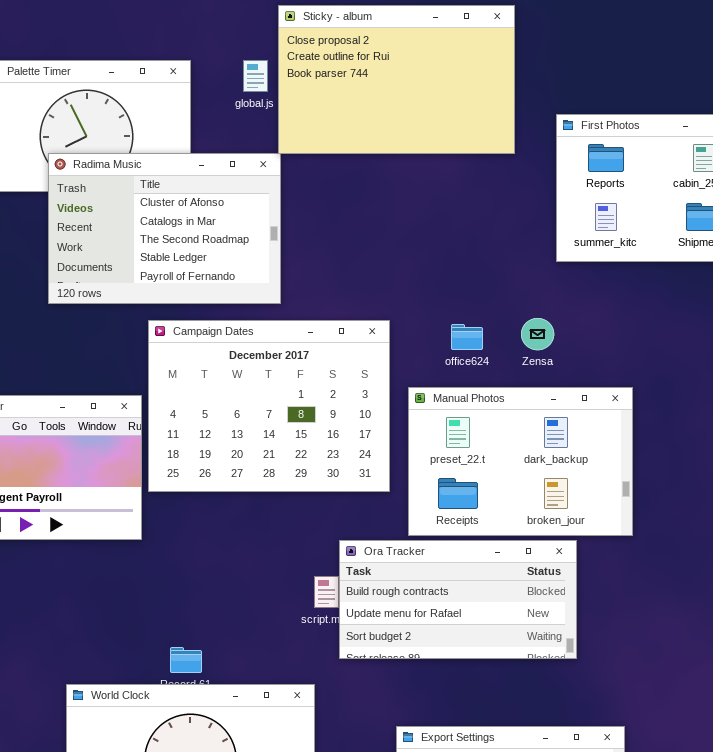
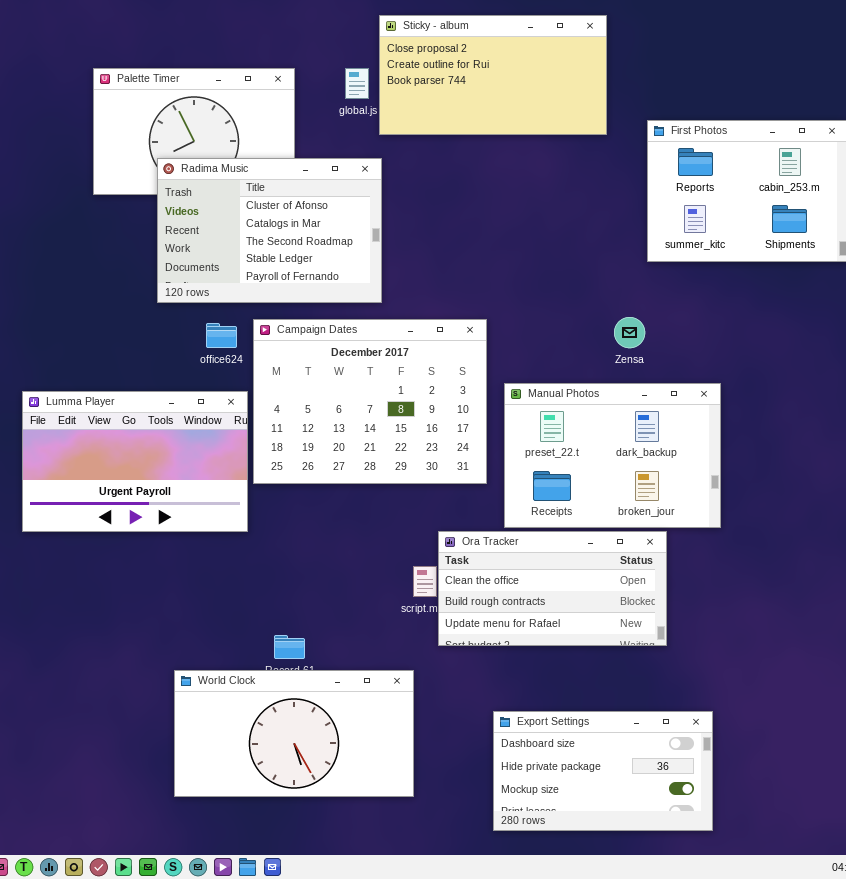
Sticky - album: [278,5,515,154] -> [379,15,607,135], resized
office624: [451,324,483,350] -> [206,323,237,348], moved
Ora Tracker: [339,540,577,659] -> [438,531,667,646], scrolled up 1 row

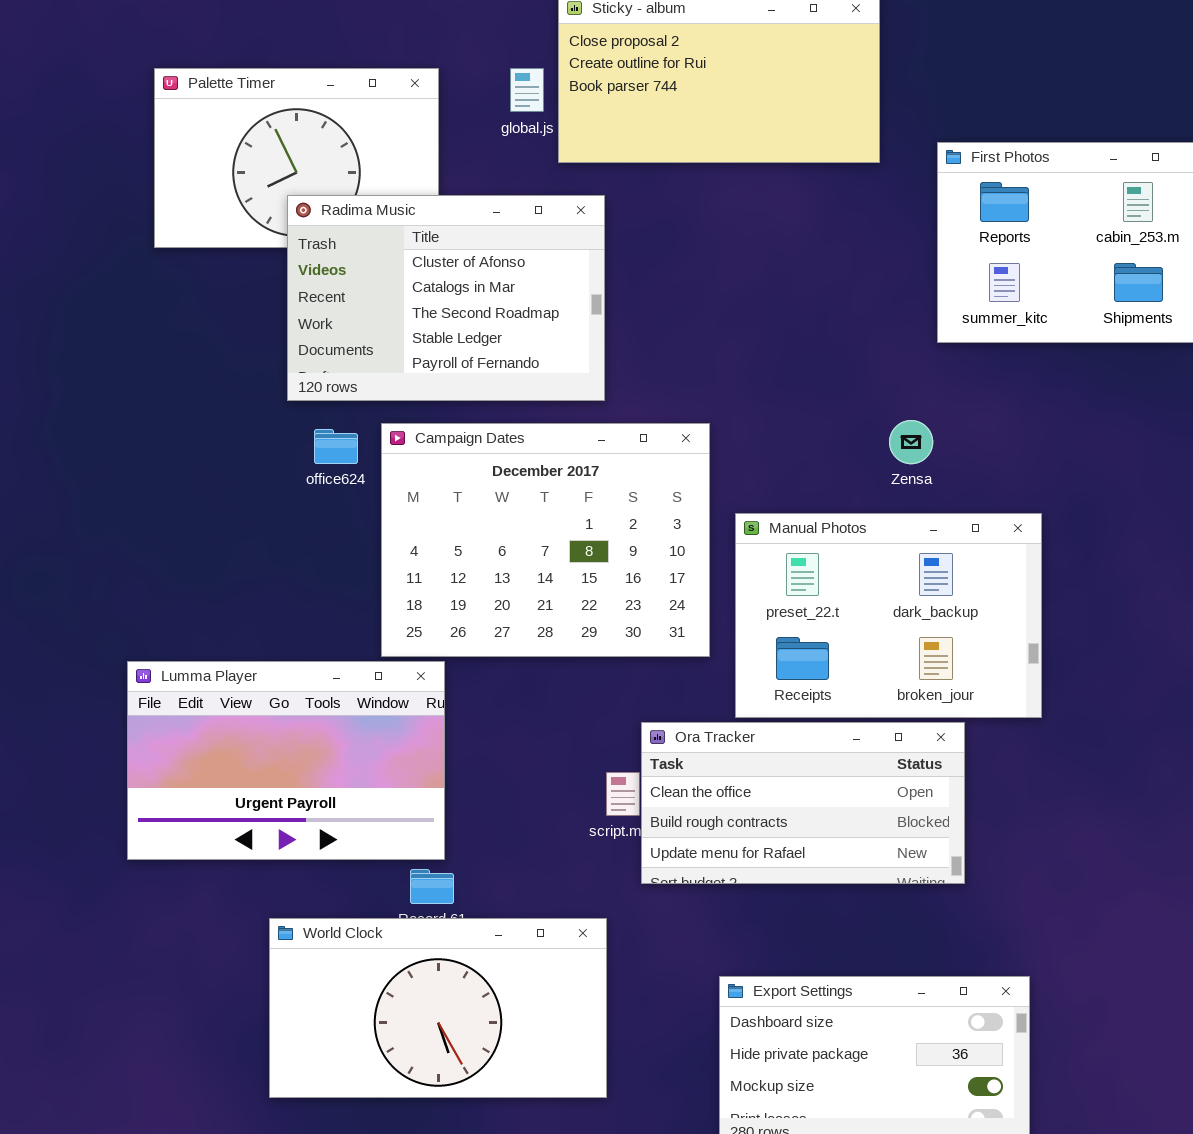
Radima Music: [157,158,382,303] -> [287,195,605,401], moved
Lumma Player: [22,391,248,532] -> [127,661,445,860], moved

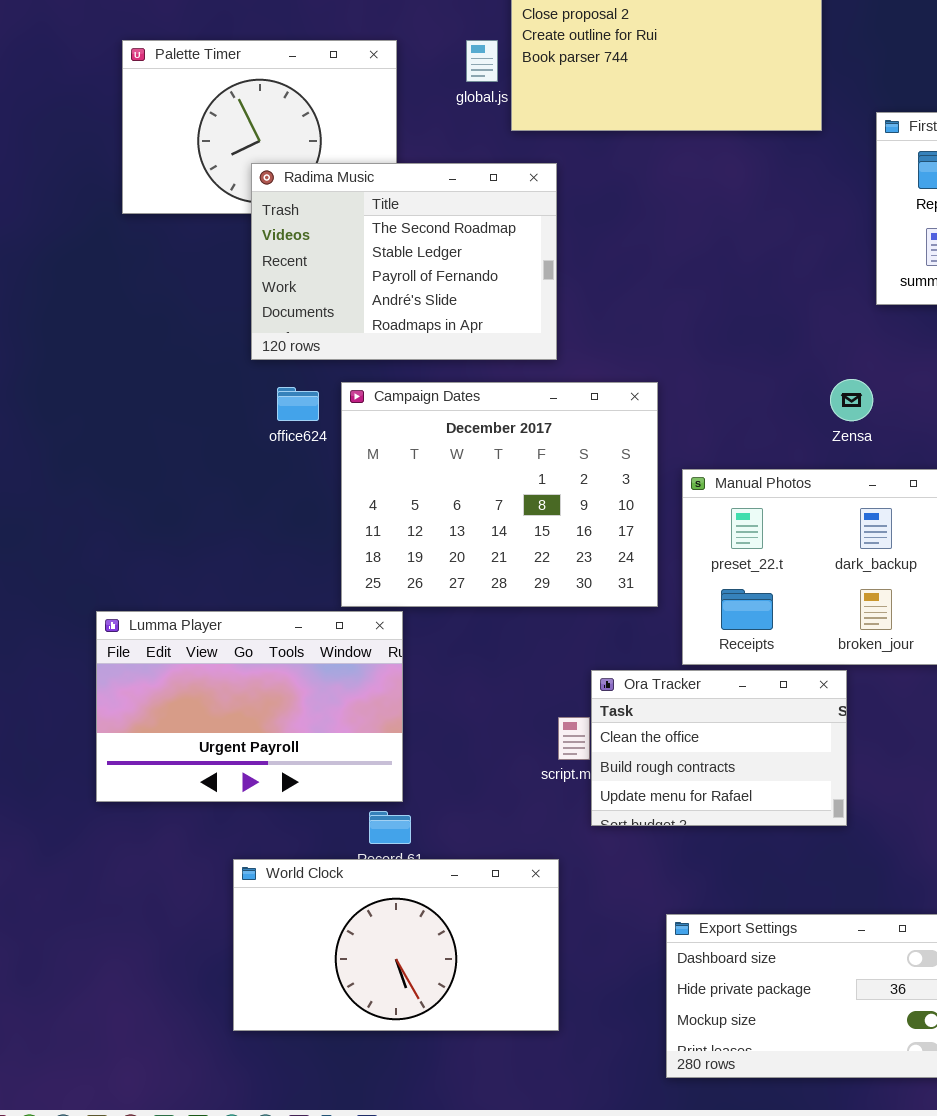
Radima Music: [287,195,605,401] -> [251,163,557,360], scrolled down 2 rows
Ora Tracker: [641,722,965,884] -> [591,670,847,826], resized

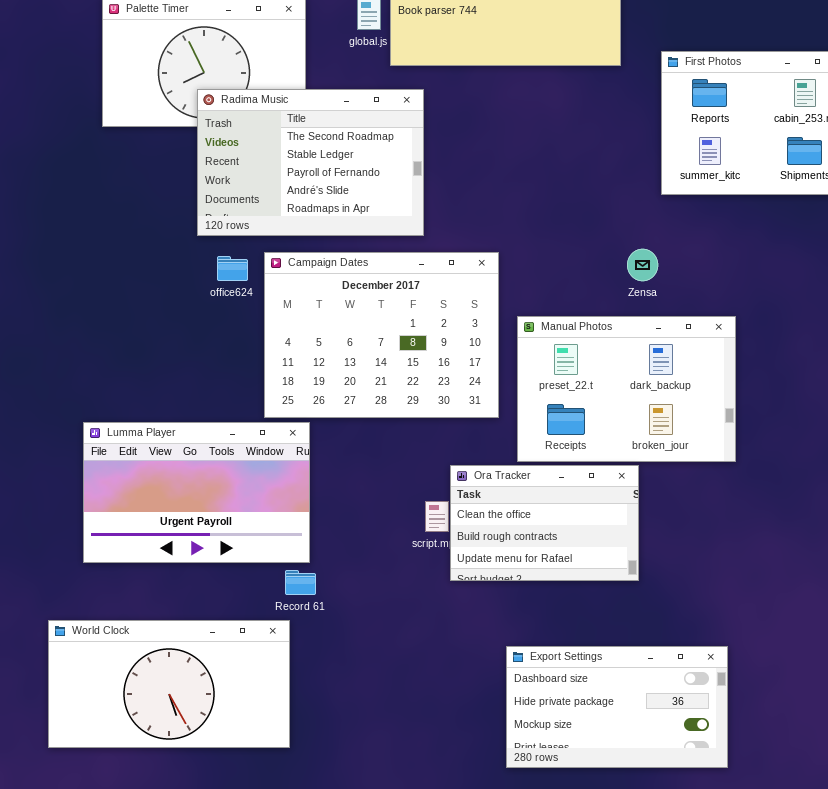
World Clock: [233,859,559,1031] -> [48,620,290,748], moved

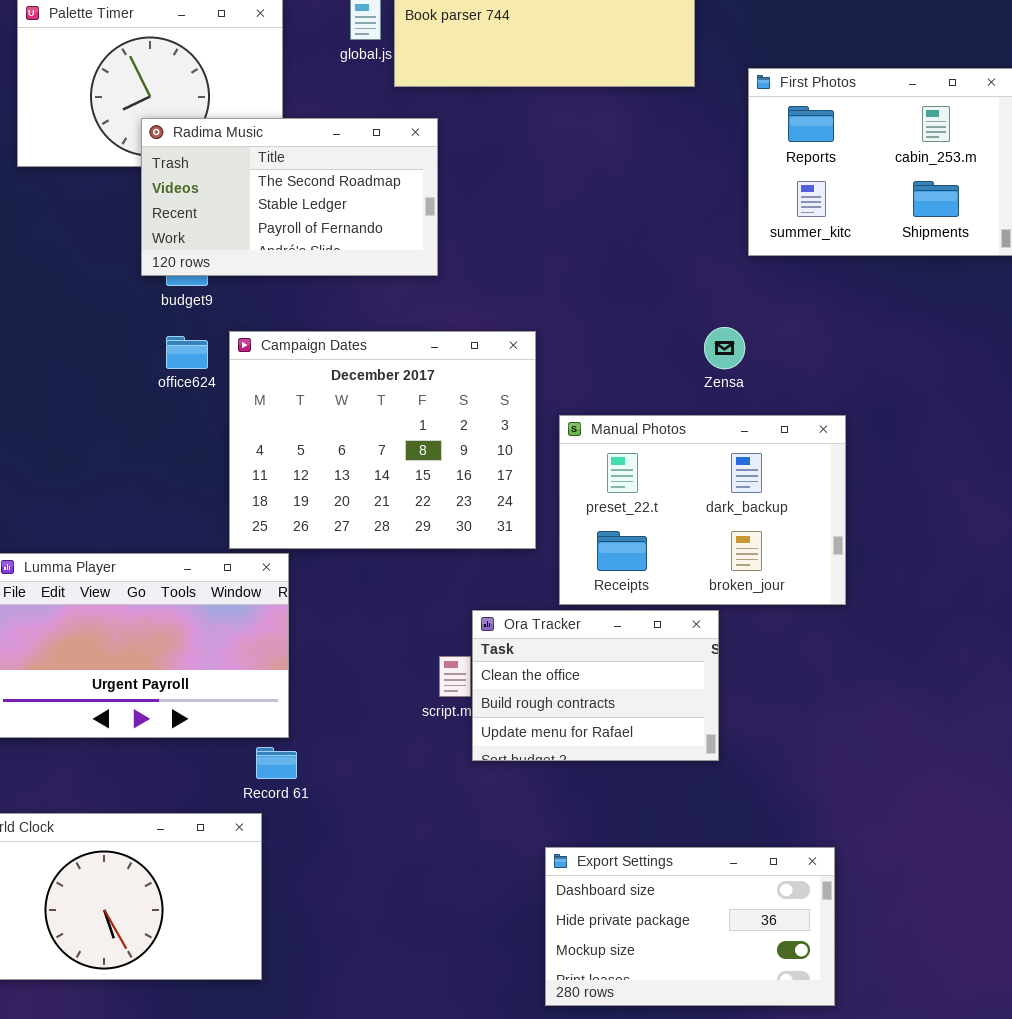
Radima Music: [197,89,424,236] -> [141,118,438,276], resized

